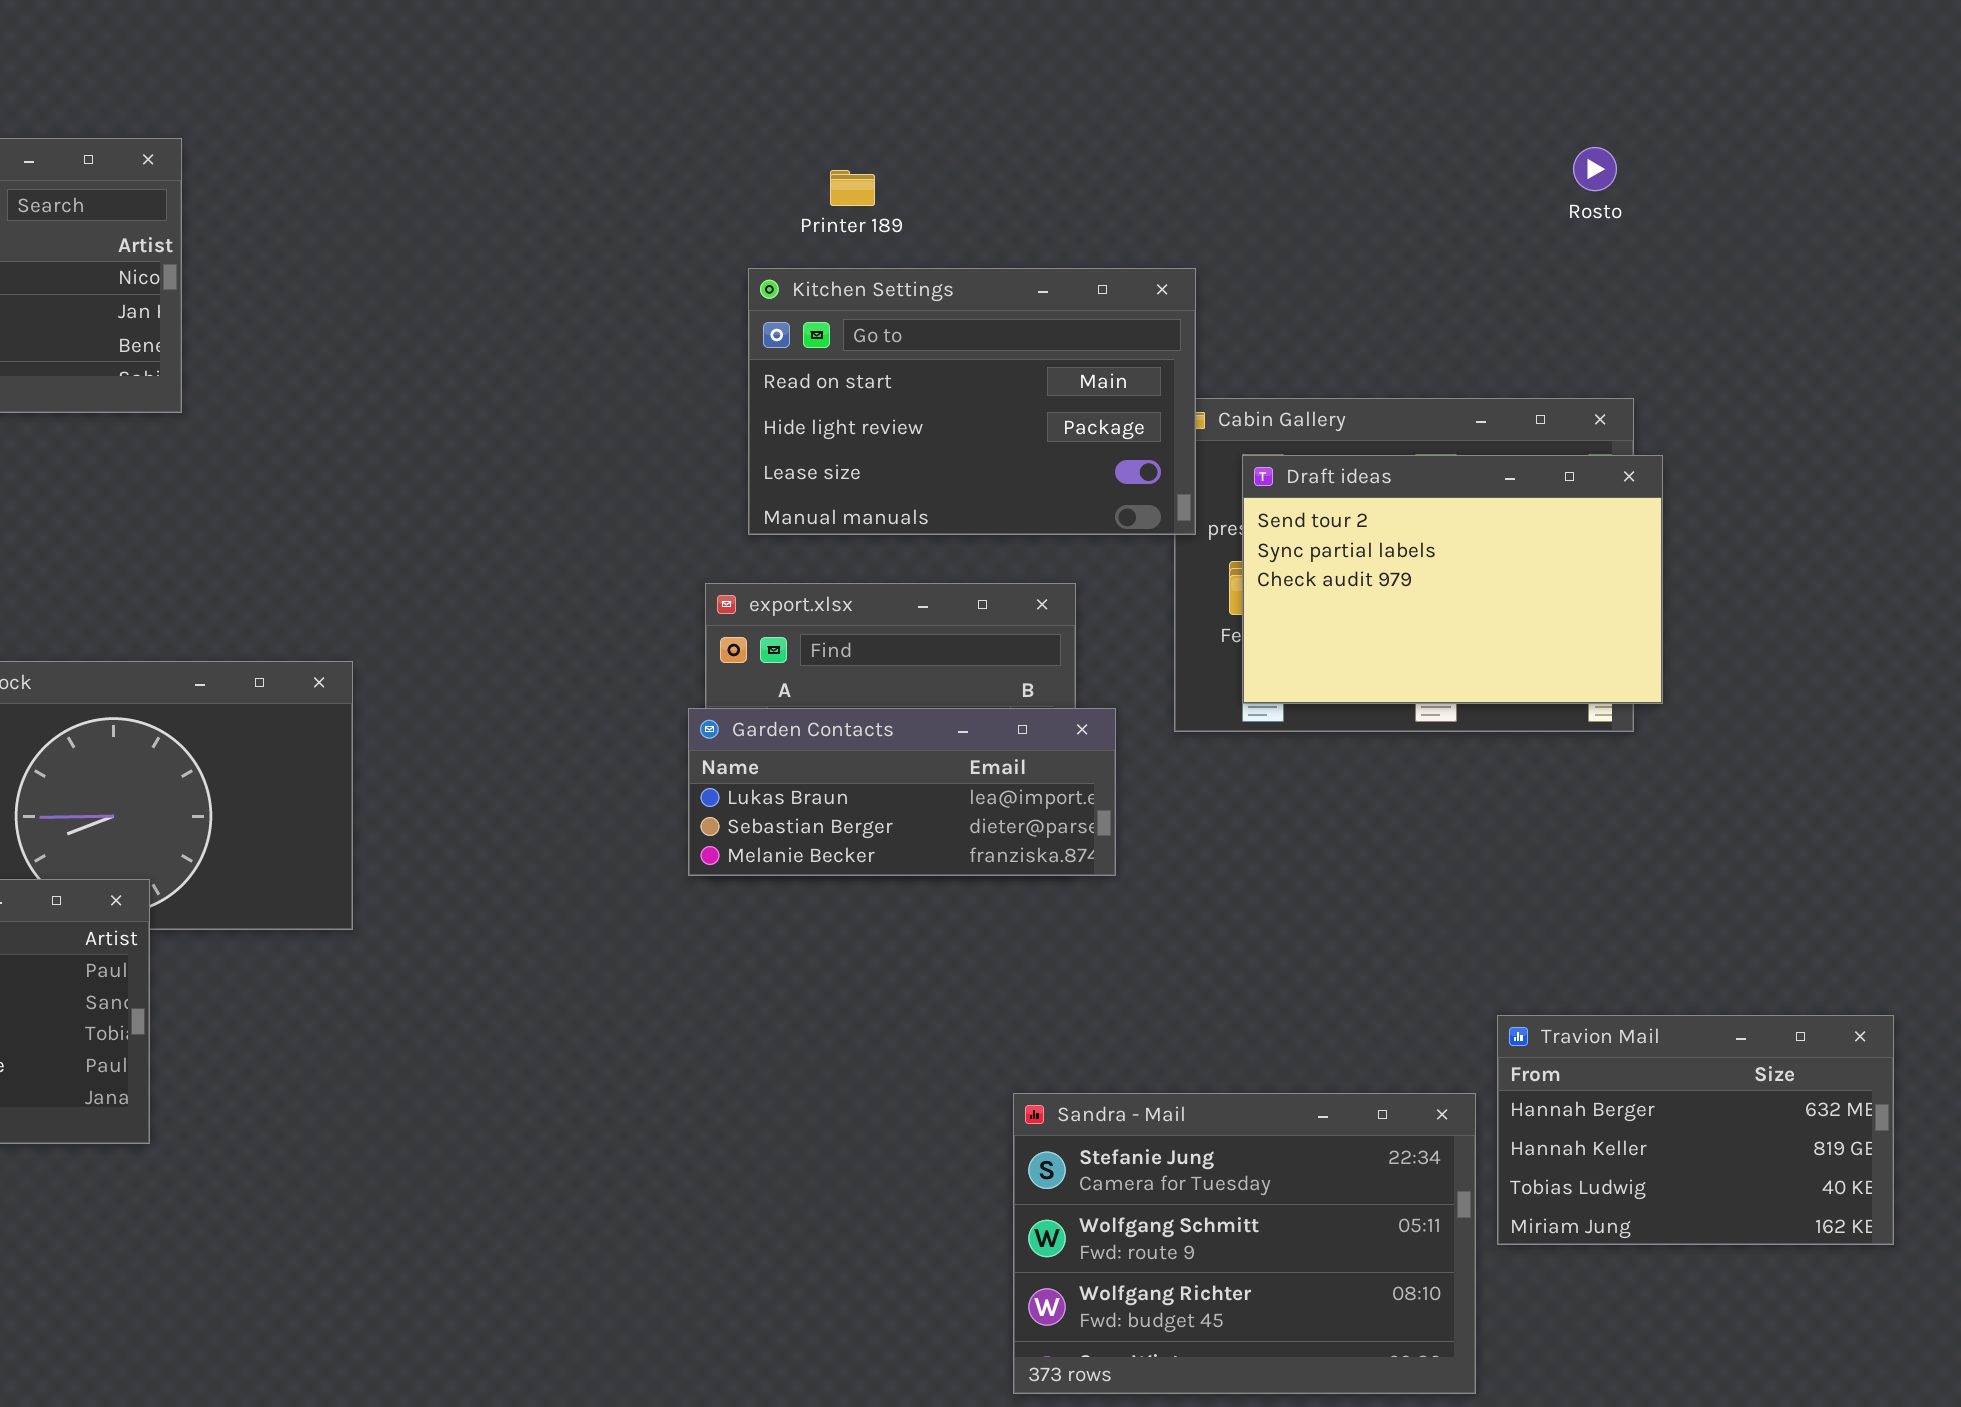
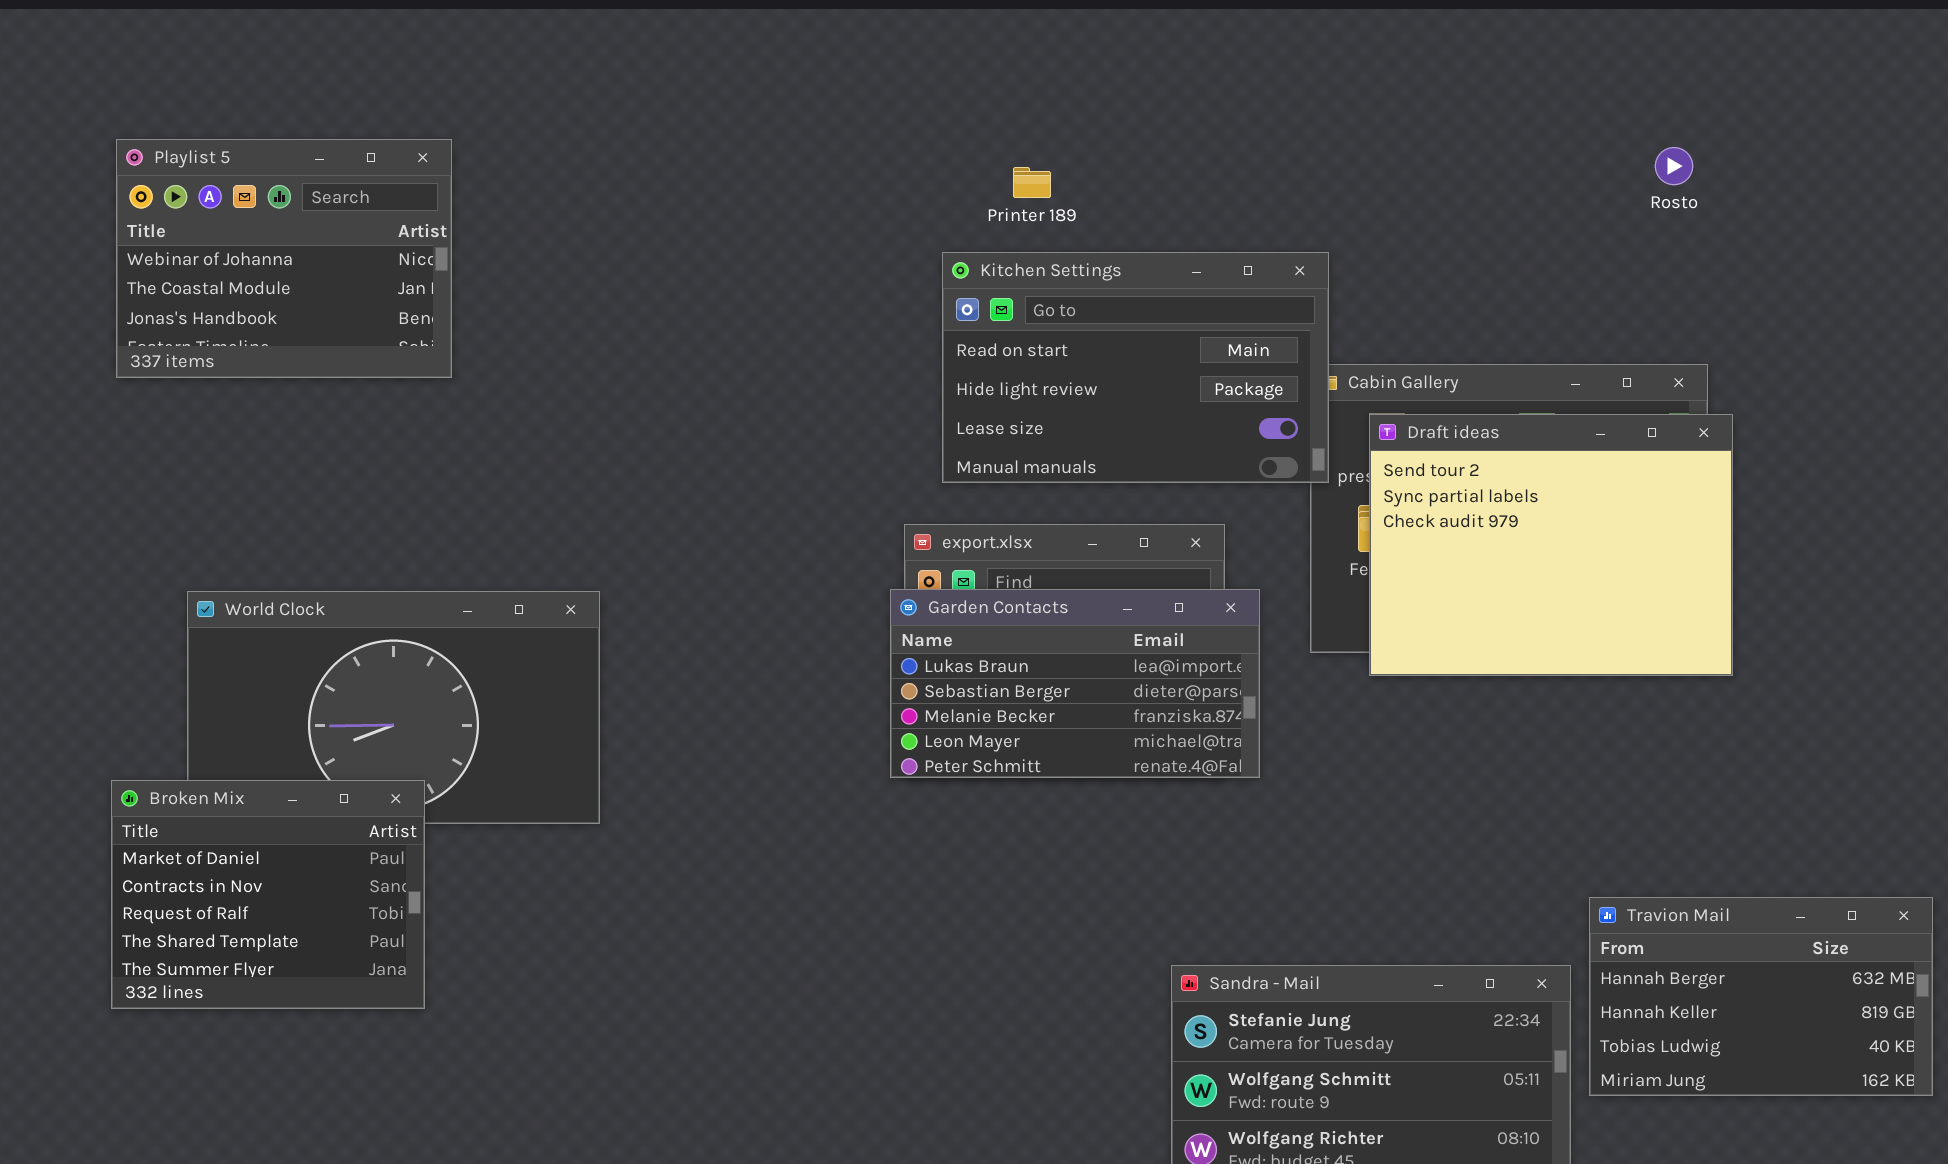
Draft ideas: [1242,455,1663,704] -> [1369,414,1733,676], resized
Garden Contacts: [688,708,1116,876] -> [890,589,1260,778], resized

